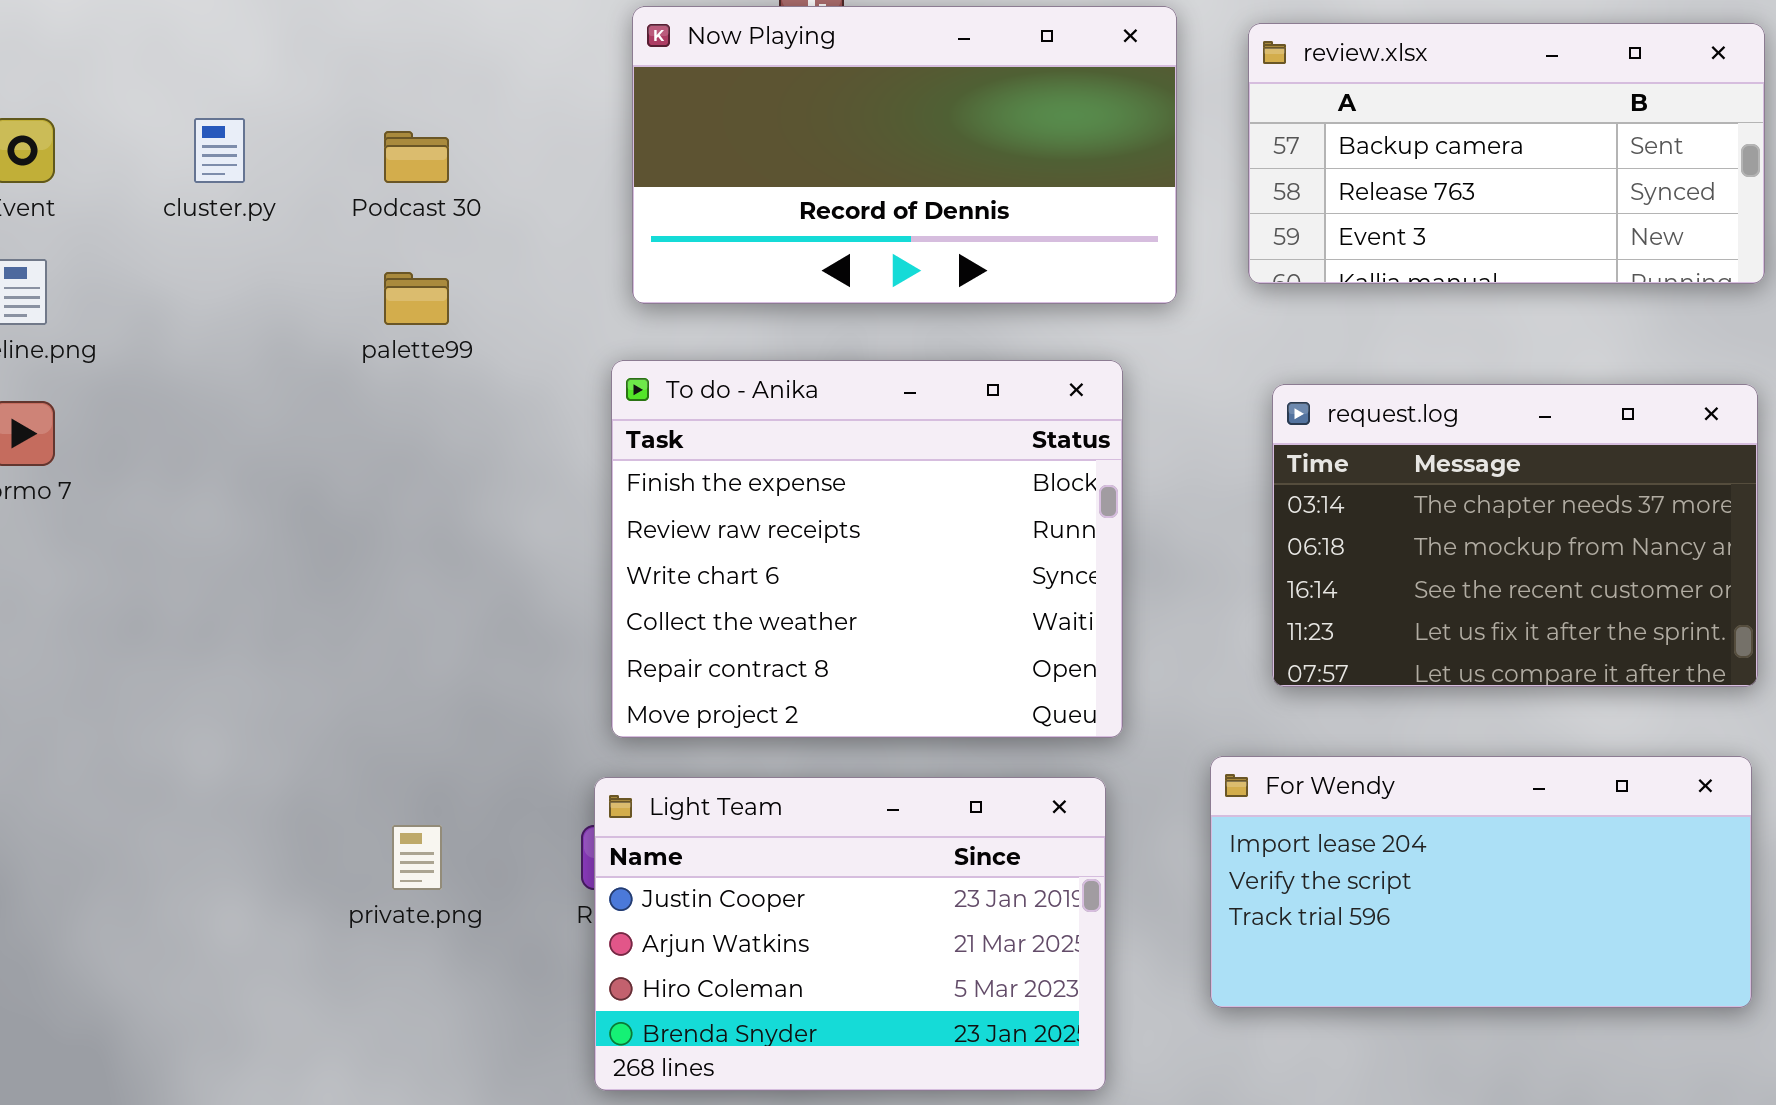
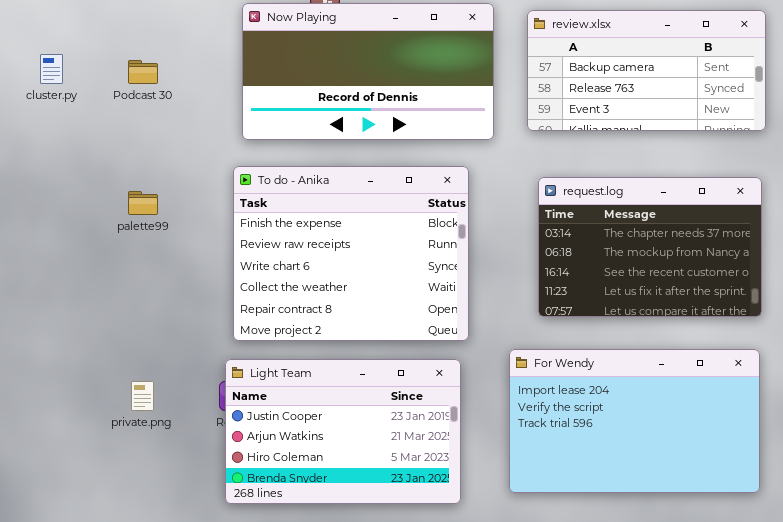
palette99: [384,272,449,325] -> [128,191,158,215], moved
For Wendy: [1210,756,1752,1008] -> [509,349,760,493], resized

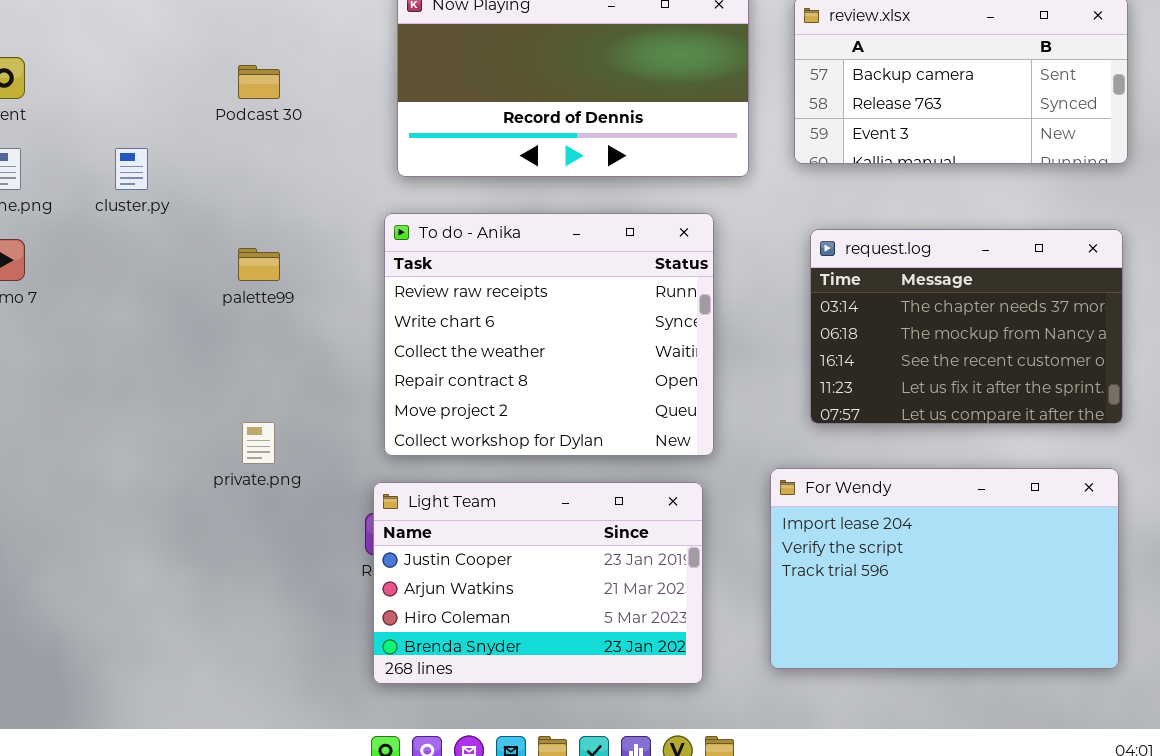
cluster.py: [40,54,63,84] -> [115,148,148,190], moved
To do - Anika: [233,166,469,341] -> [384,213,714,456], scrolled down 1 row
private.png: [131,381,154,411] -> [242,422,275,464], moved

